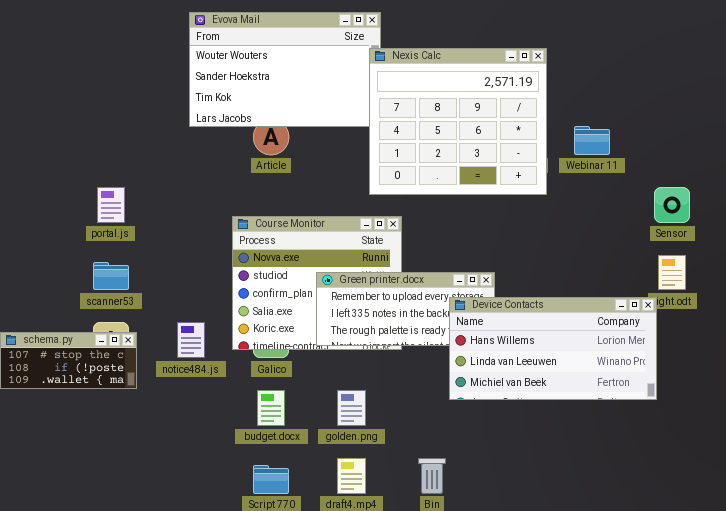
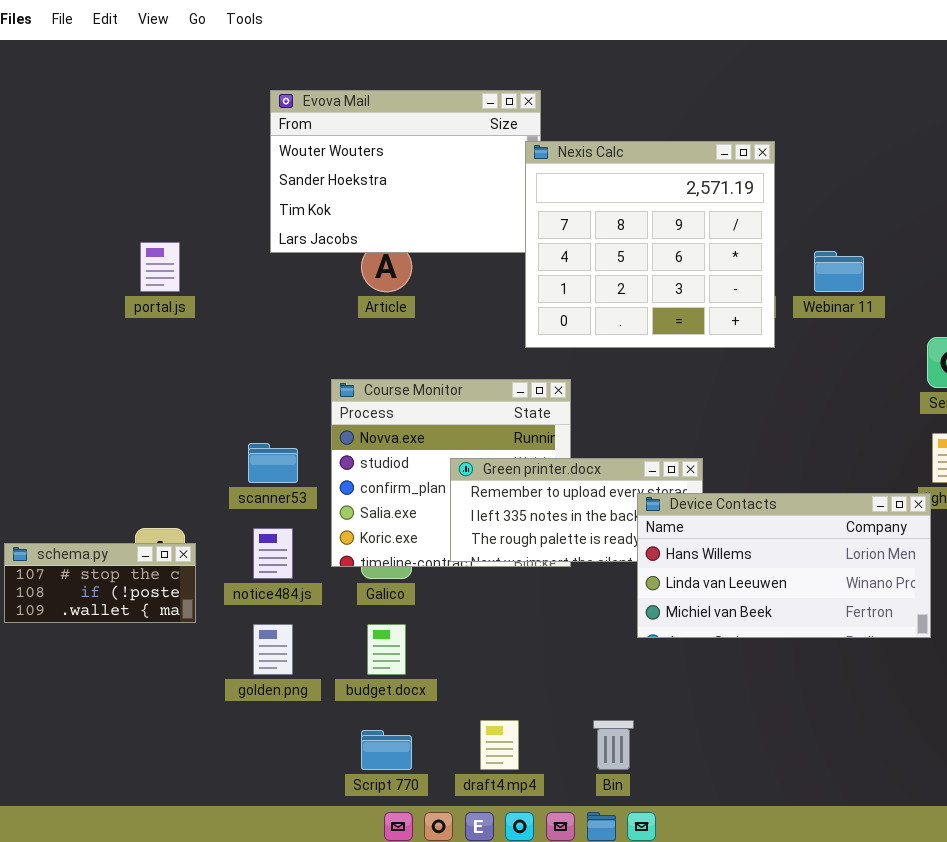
portal.js: [97,187,125,223] -> [140,242,180,292], moved
scanner53: [93,262,129,290] -> [248,443,298,483], moved
golden.png: [337,390,366,426] -> [253,624,293,675], moved

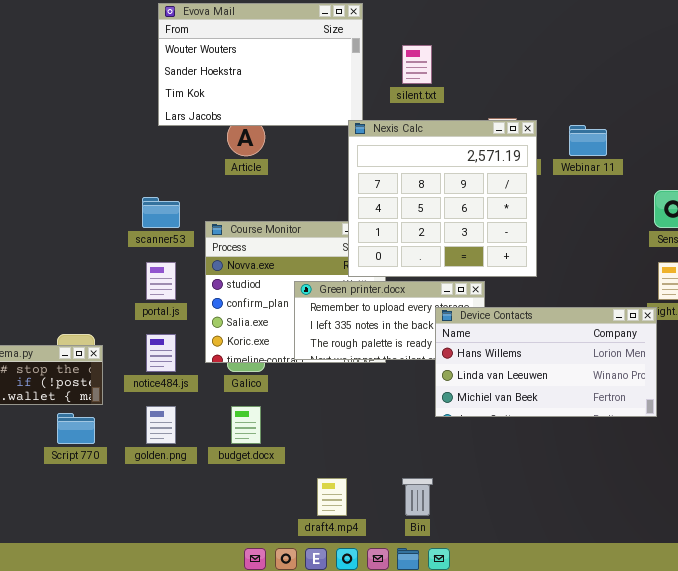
Nexis Calc: [525,141,775,348] -> [348,120,537,277], moved
portal.js: [140,242,180,292] -> [146,262,176,300], moved
scanner53: [248,443,298,483] -> [142,197,180,228], moved
Script 770: [361,730,412,770] -> [57,413,95,444], moved

